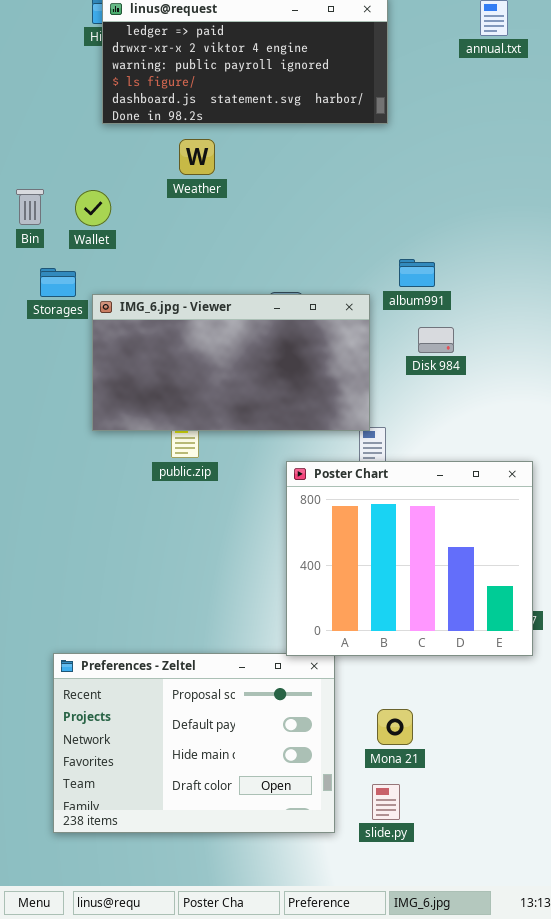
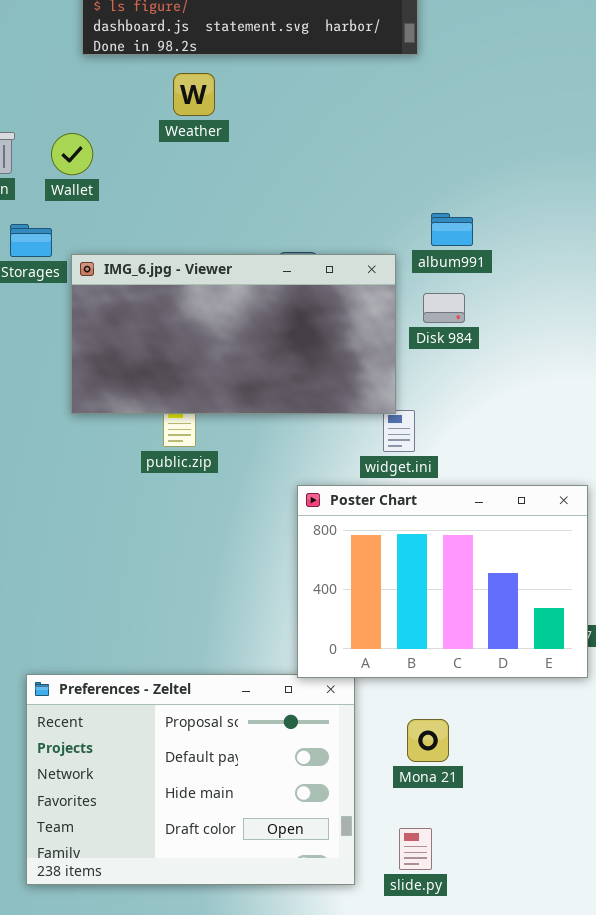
Disk 984: [418,327,454,353] -> [423,293,465,323], moved
Poster Chart: [286,461,533,656] -> [297,485,588,678], resized
Mona 21: [377,709,413,745] -> [407,719,449,762], moved

